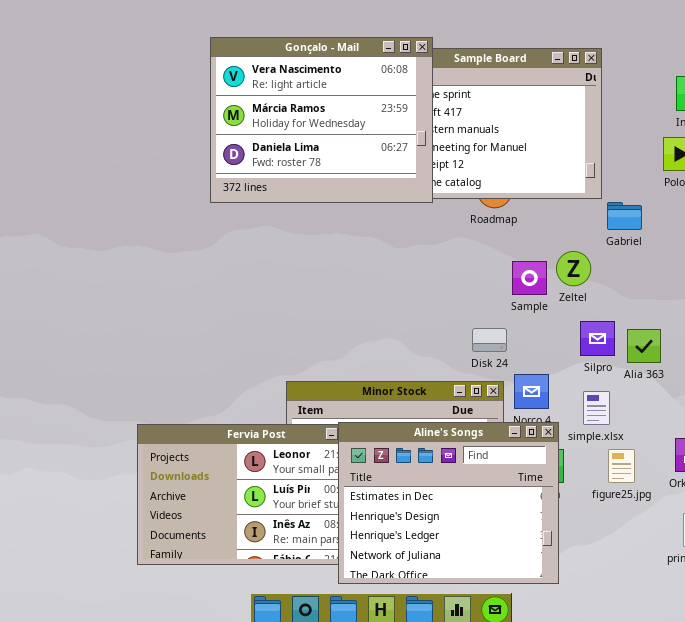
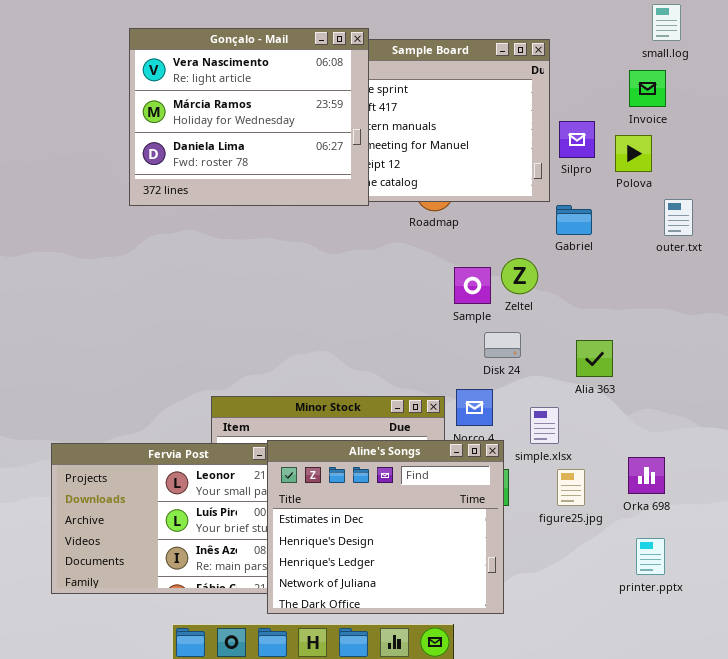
Silpro: [580,321,615,356] -> [559,121,595,158], moved
Disk 24: [472,328,507,352] -> [484,332,521,358], moved

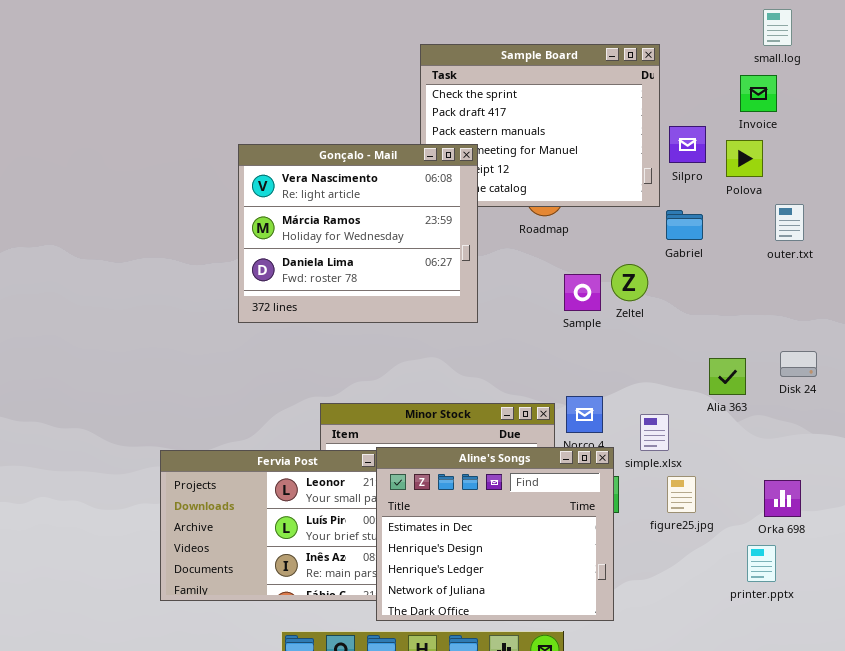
Gonçalo - Mail: [129,28,369,206] -> [238,144,478,323], moved
Disk 24: [484,332,521,358] -> [780,351,817,377], moved
Alia 363: [576,340,613,377] -> [709,358,746,395], moved
Orka 698: [628,457,665,494] -> [764,480,801,517], moved

